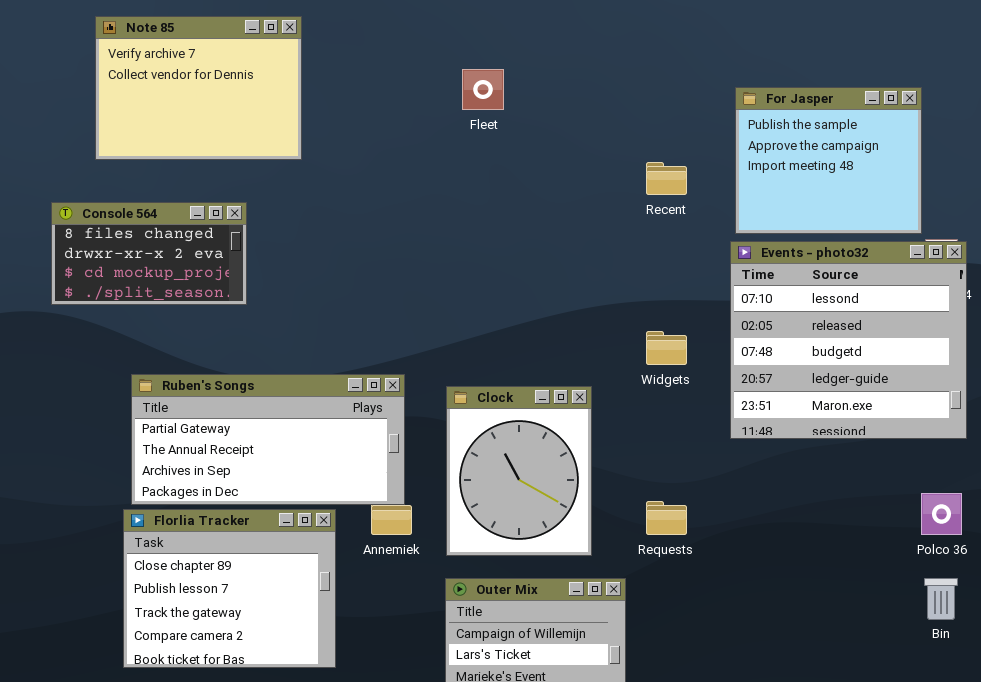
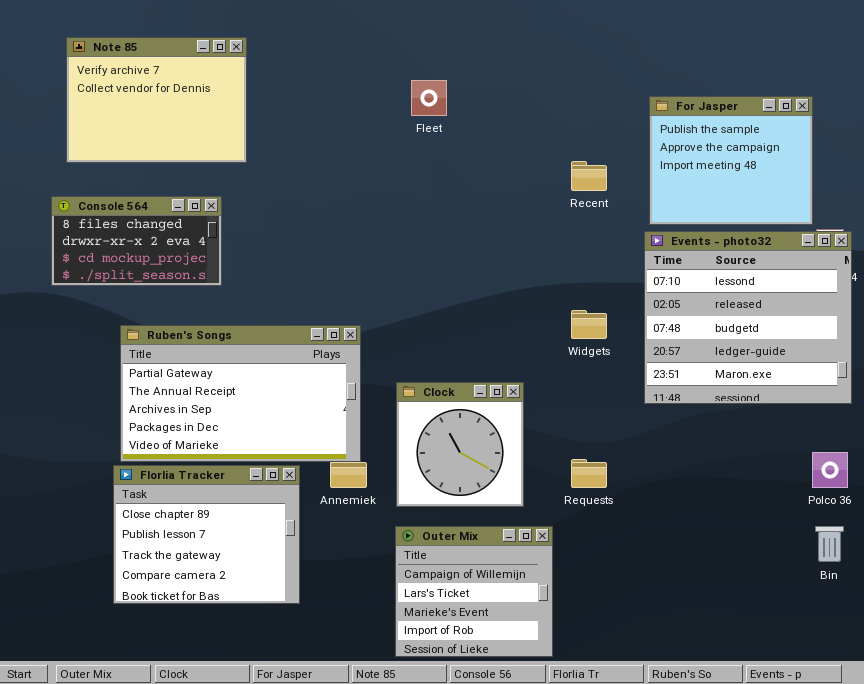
Note 85: [95,16,302,160] -> [66,37,247,163], moved
Ruben's Songs: [131,374,405,505] -> [120,325,361,462], resized
Clock: [446,386,592,556] -> [396,382,524,507], resized

